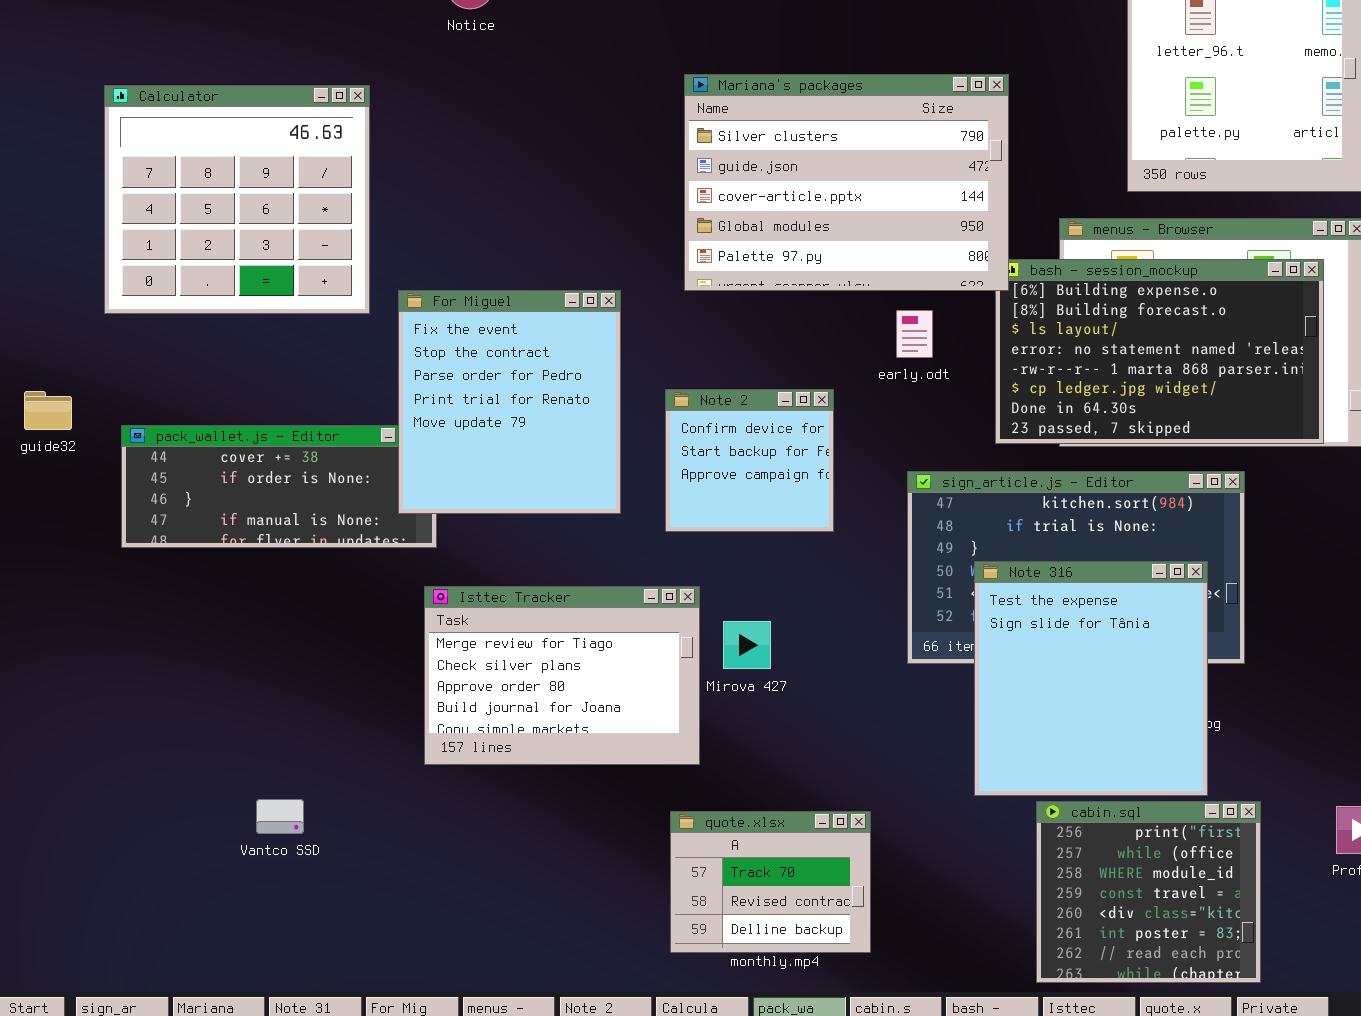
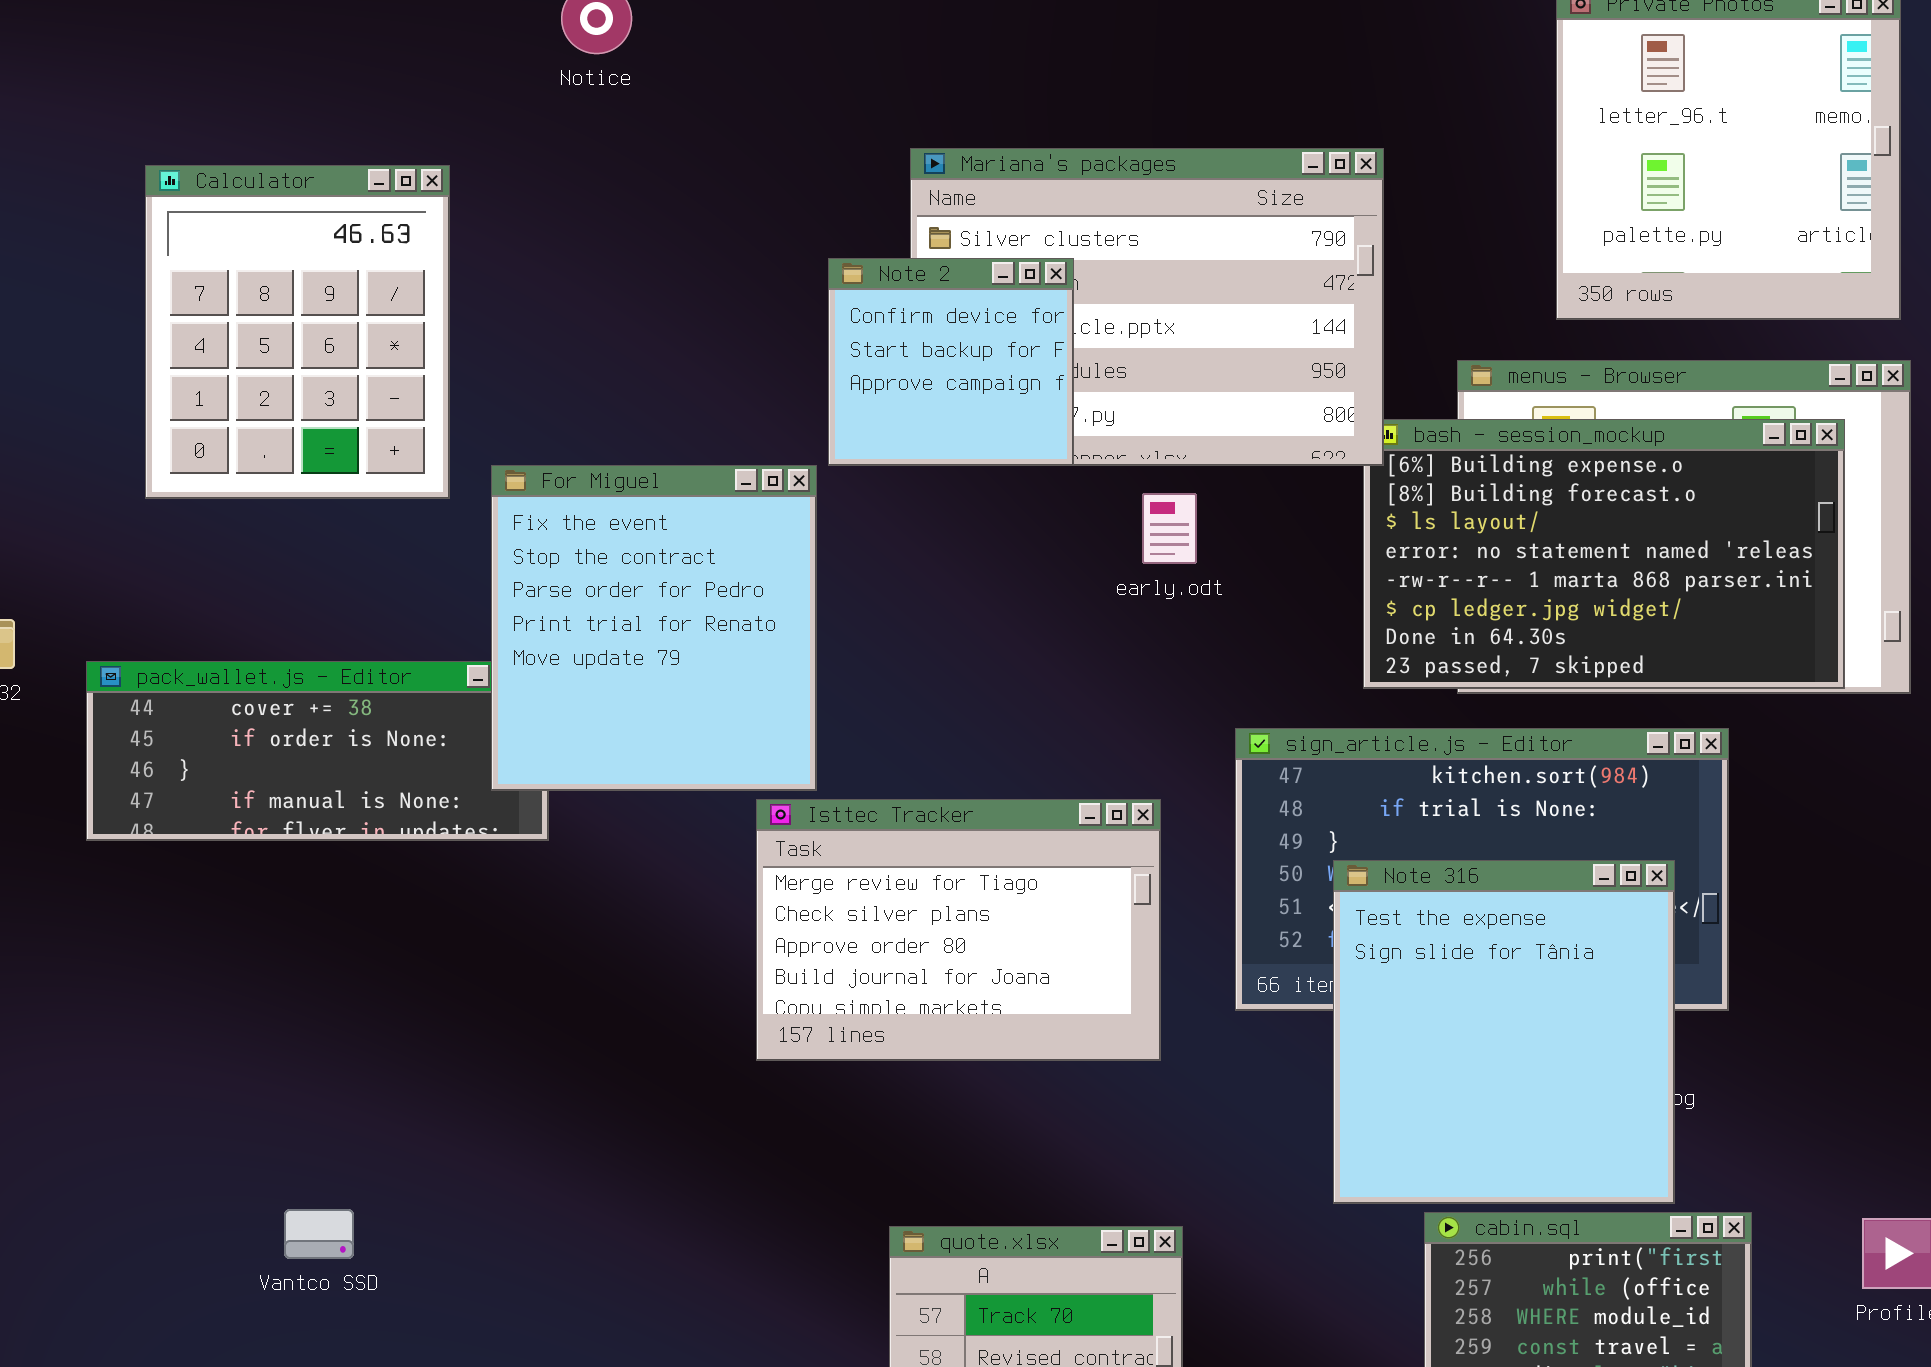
Calculator: [104,85,370,314] -> [145,165,450,499], resized
early.odt: [896,310,933,358] -> [1142,493,1197,564], moved
Note 2: [665,389,834,532] -> [828,258,1074,466], moved
Isttec Tracker: [424,586,700,765] -> [756,799,1161,1061], moved

